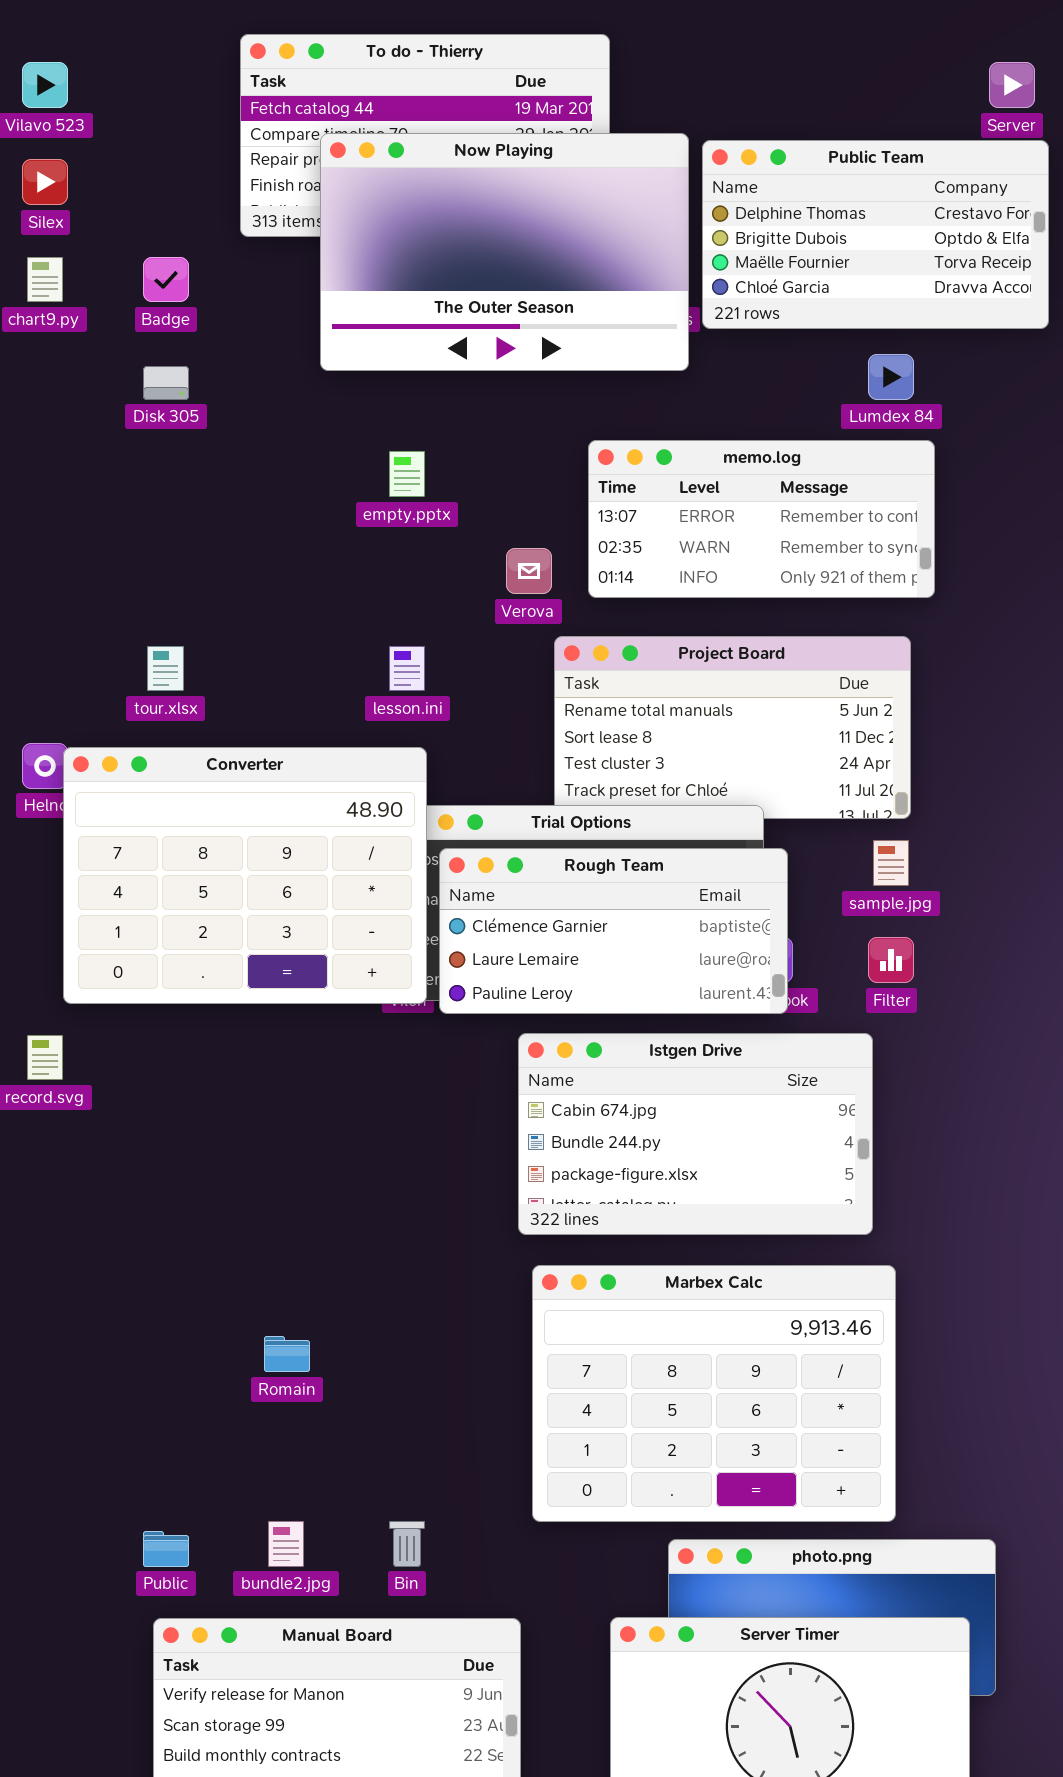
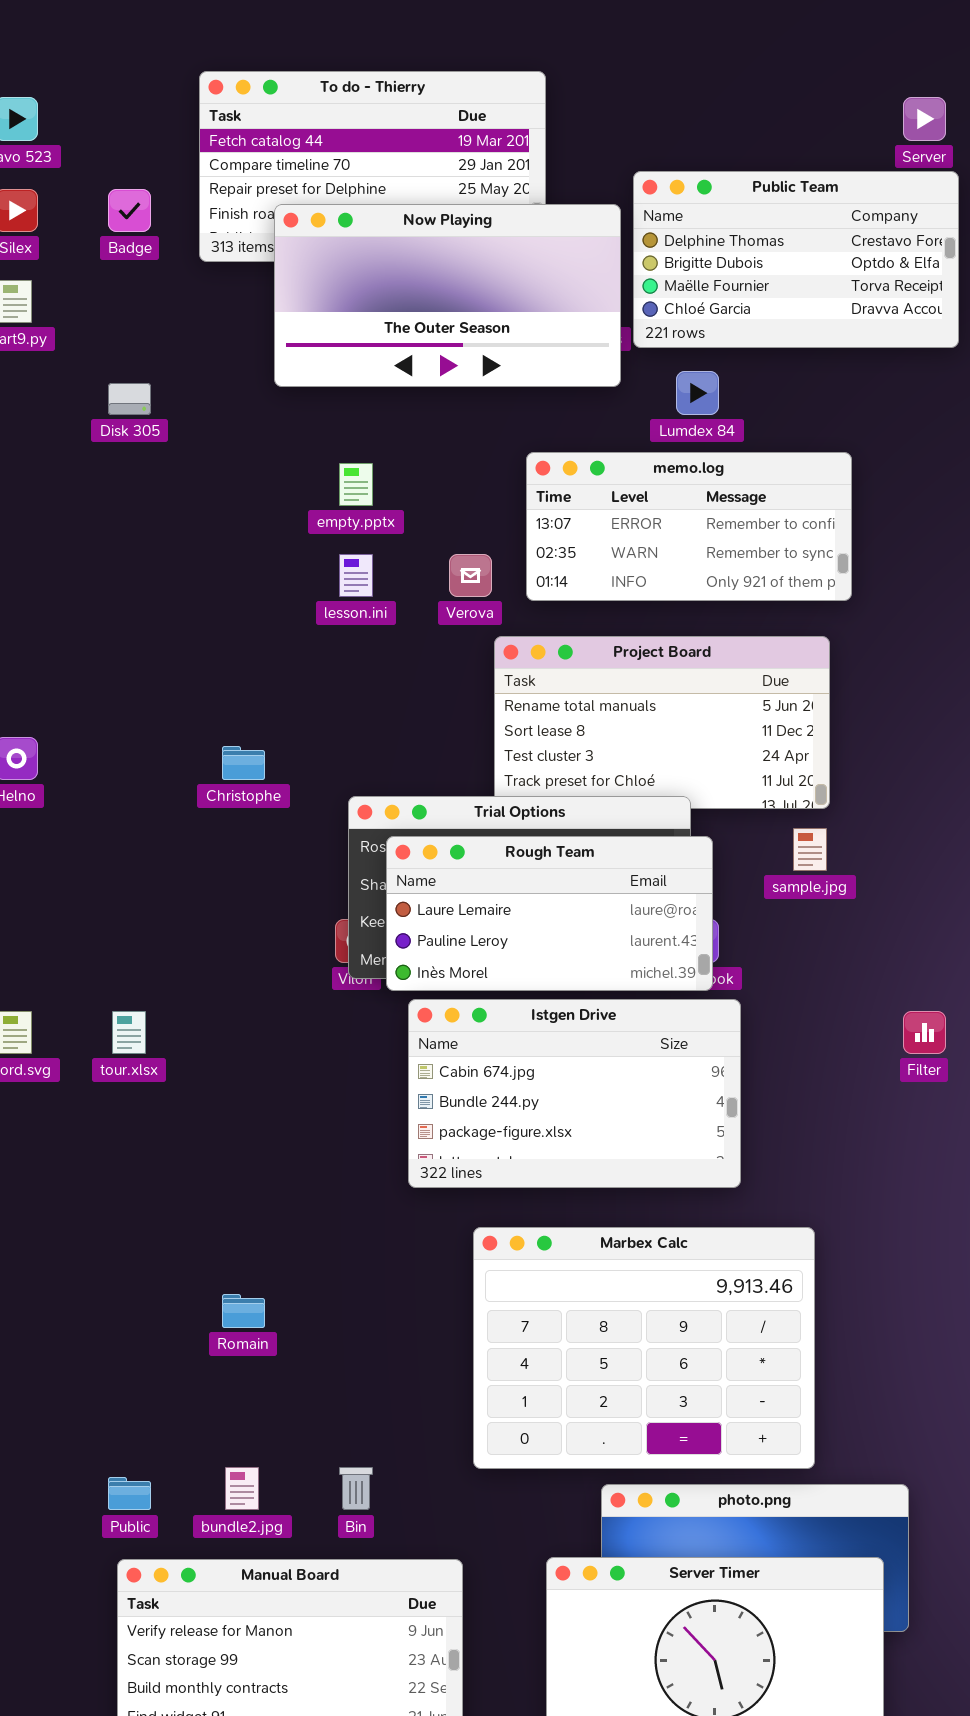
Now Playing: [320,133,689,371] -> [274,204,621,387], resized
Badge: [143,257,189,302] -> [108,189,151,232], moved
Lumdex 84: [868,354,914,400] -> [676,371,719,415], moved
tour.xlsx: [147,646,184,691] -> [112,1011,146,1054], moved
lesson.ini: [389,646,425,691] -> [339,554,373,597], moved
Converter: [63,747,427,1004] -> none, closed
Rough Team: [439,848,788,1014] -> [386,836,713,991], scrolled down 1 row
Filter: [868,937,914,983] -> [903,1011,946,1054], moved
Istgen Drive: [518,1033,873,1235] -> [408,999,741,1188], moved

